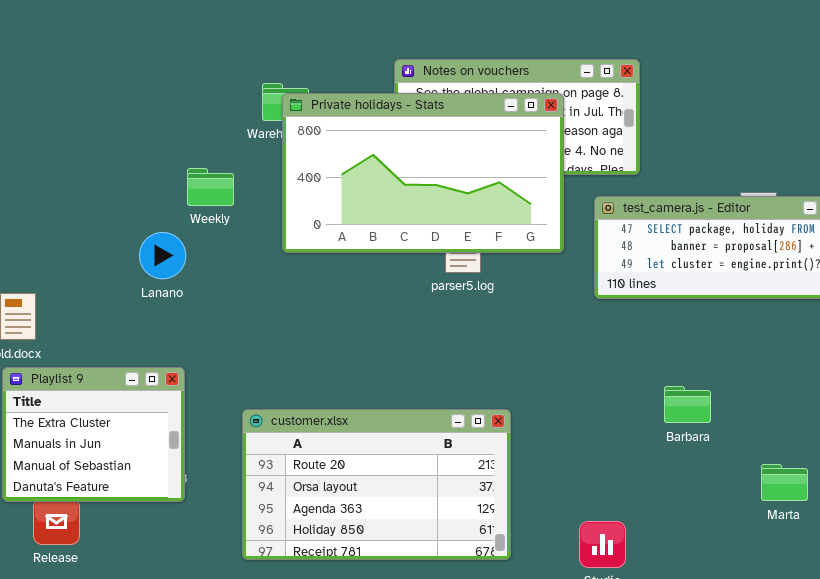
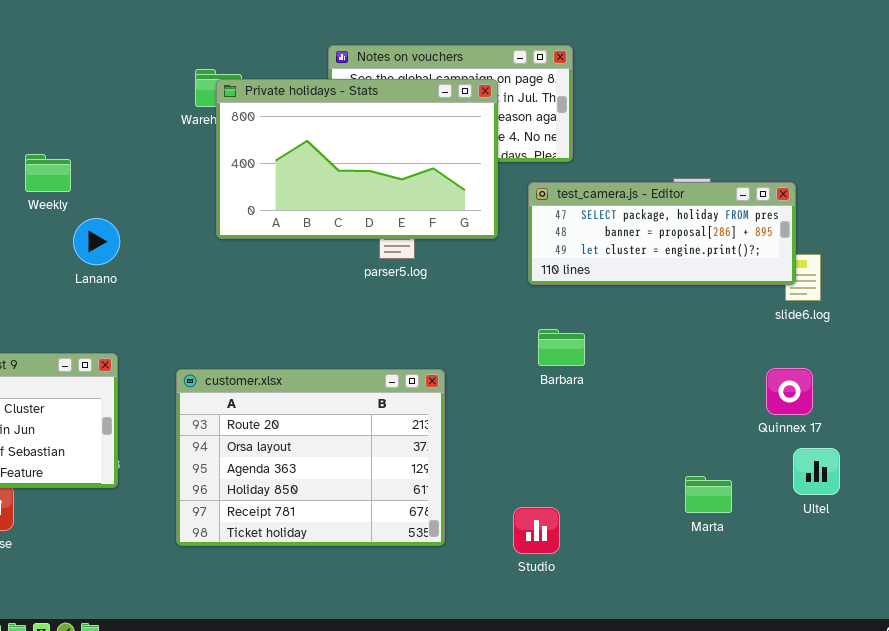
Weekly: [187,168,234,206] -> [25,154,71,192], moved
Barbara: [664,386,711,423] -> [538,329,585,366], moved
customer.xlsx: [242,409,511,560] -> [176,369,445,546], resized
Marta: [761,464,808,501] -> [685,476,732,513], moved

